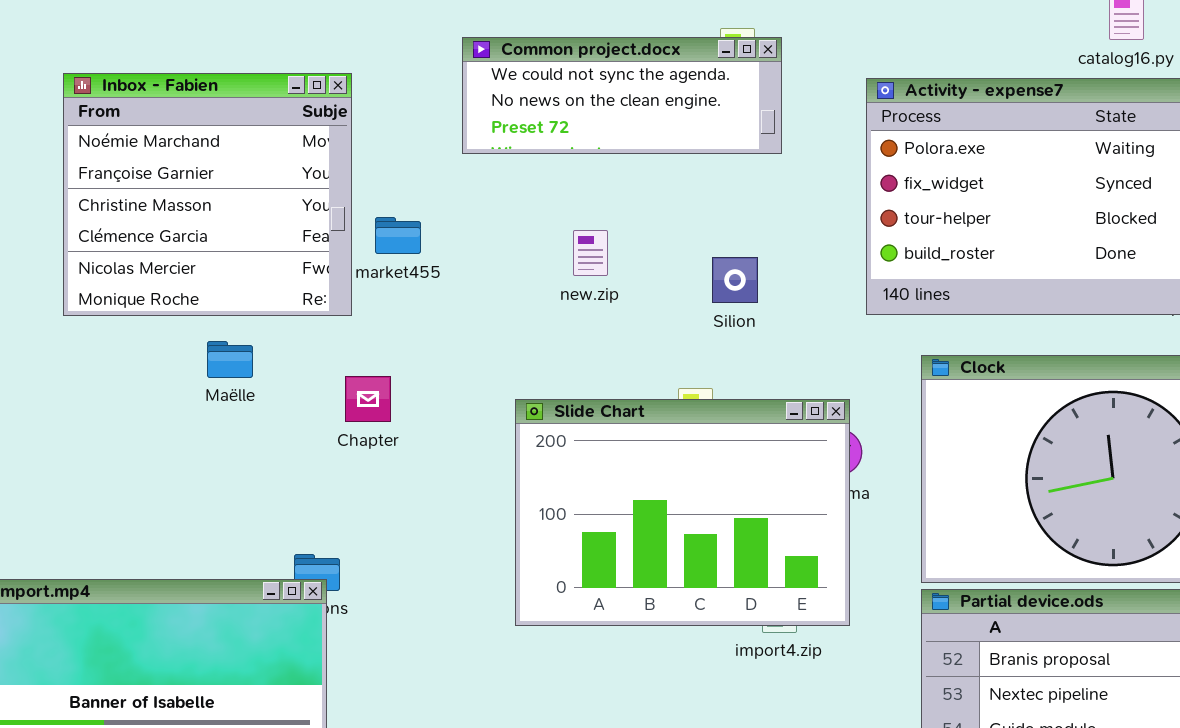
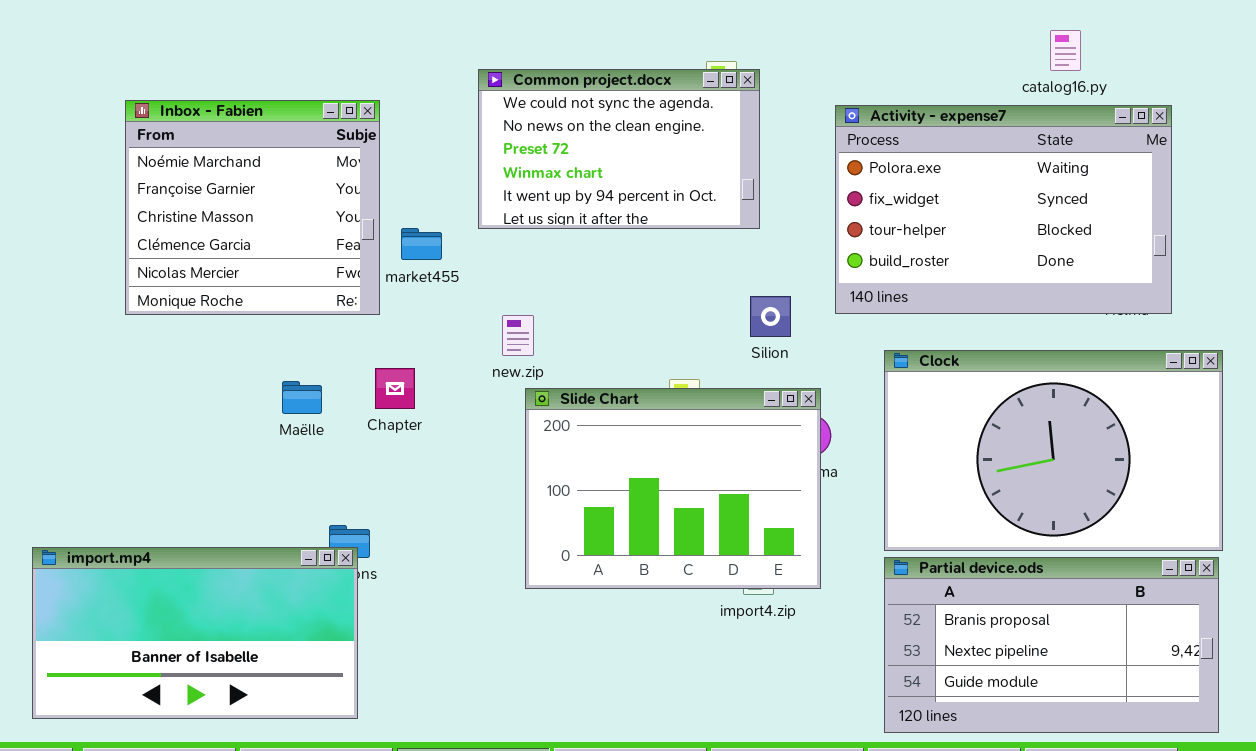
Common project.docx: [462,37,782,154] -> [478,69,760,229], resized
new.zip: [573,230,608,276] -> [502,315,534,356], moved
Silion: [712,257,758,303] -> [750,296,791,337], moved
Maëlle: [207,341,253,378] -> [282,381,322,414], moved

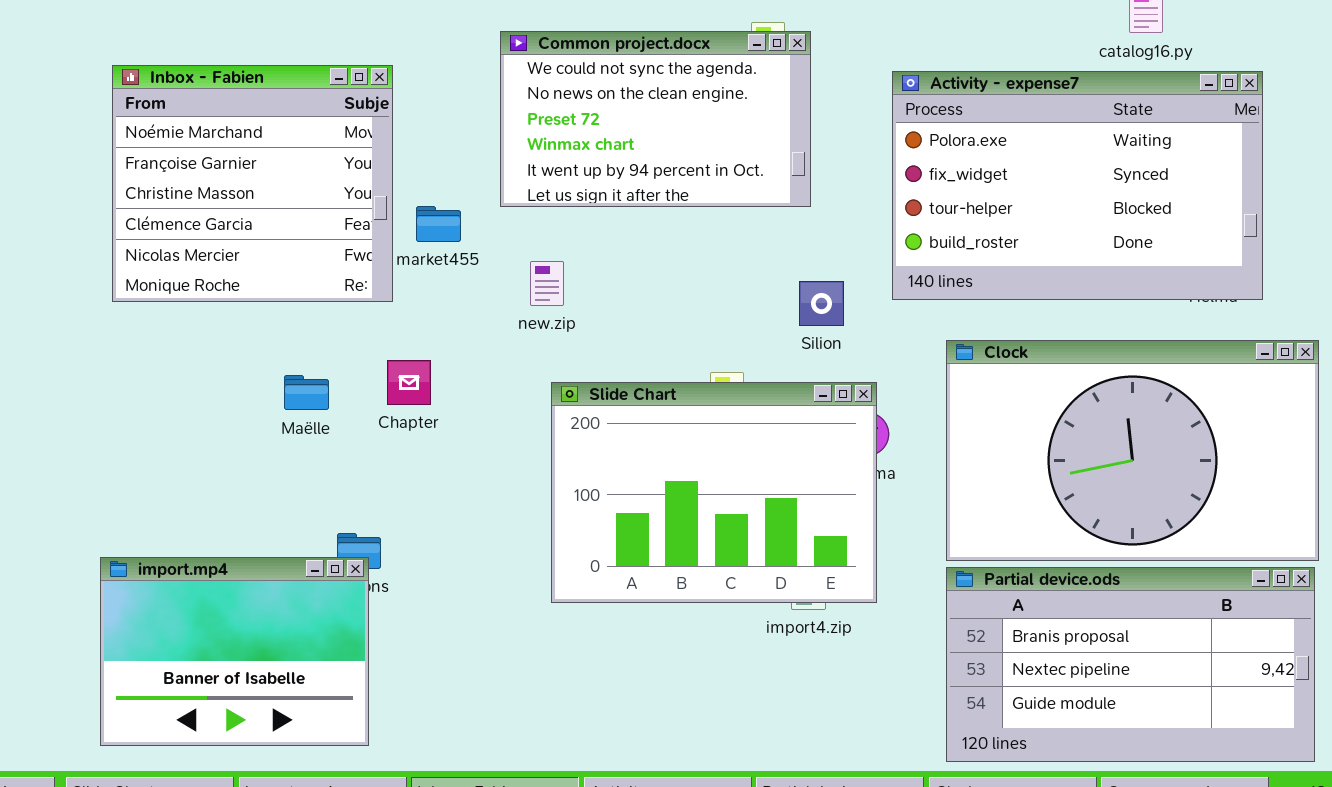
new.zip: [502,315,534,356] -> [530,261,564,306], moved
import.mp4: [32,547,358,719] -> [100,557,369,746], resized

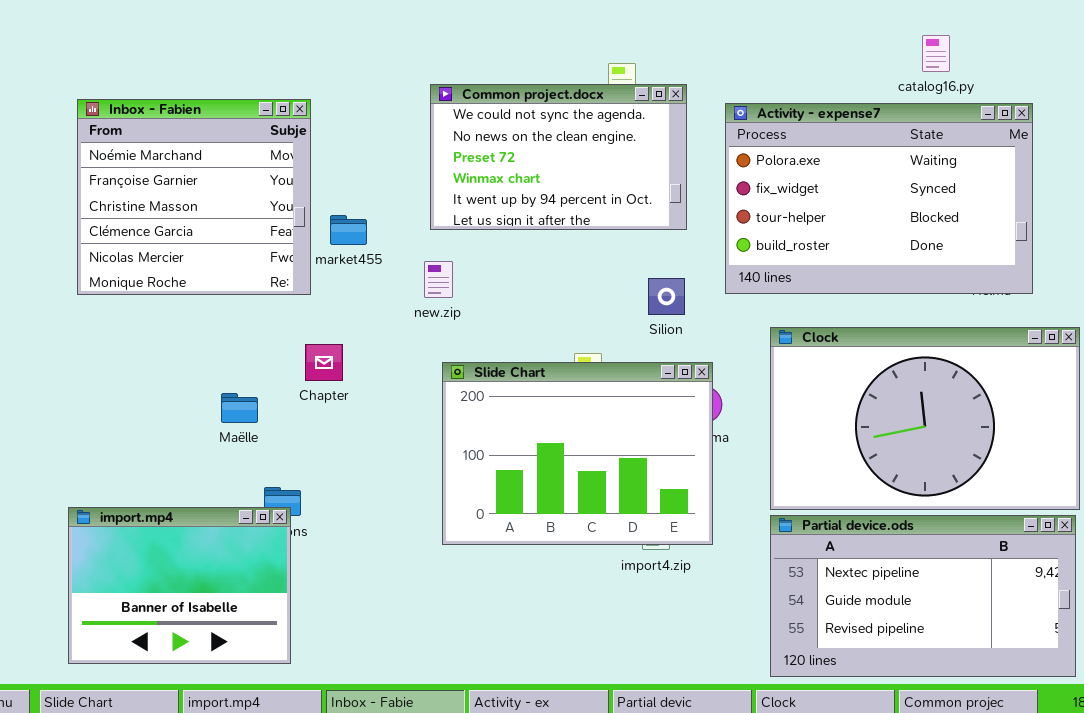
Common project.docx: [500,31,811,207] -> [430,84,687,230], moved
Maëlle: [284,375,329,410] -> [221,393,258,423], moved
Partial device.ods: [946,567,1315,762] -> [770,515,1076,677], scrolled down 1 row

